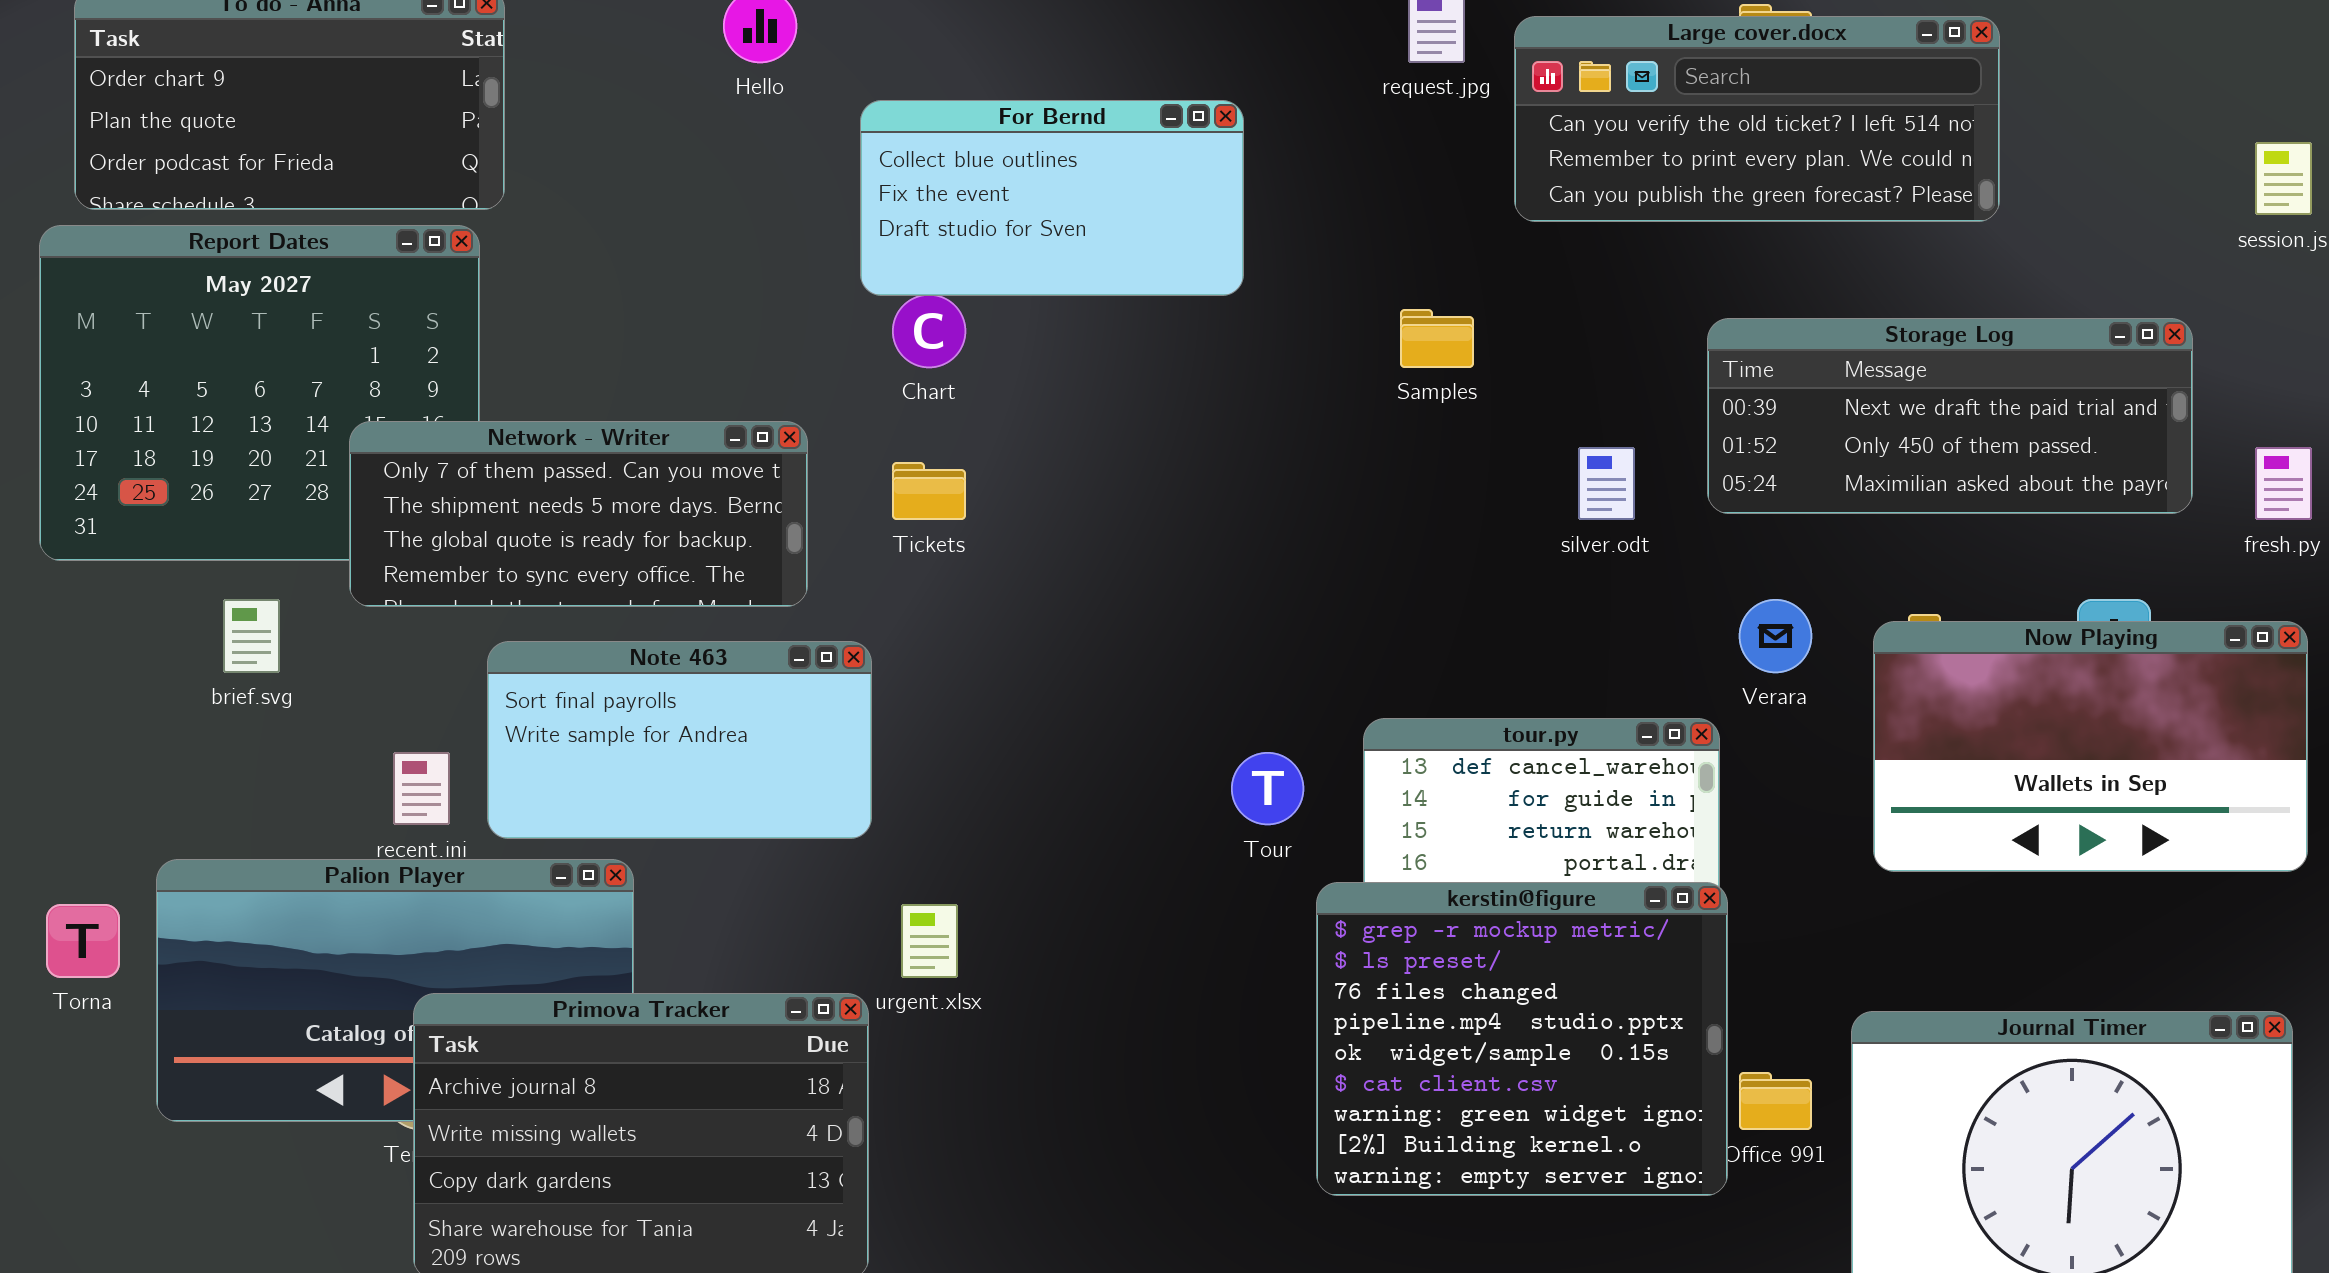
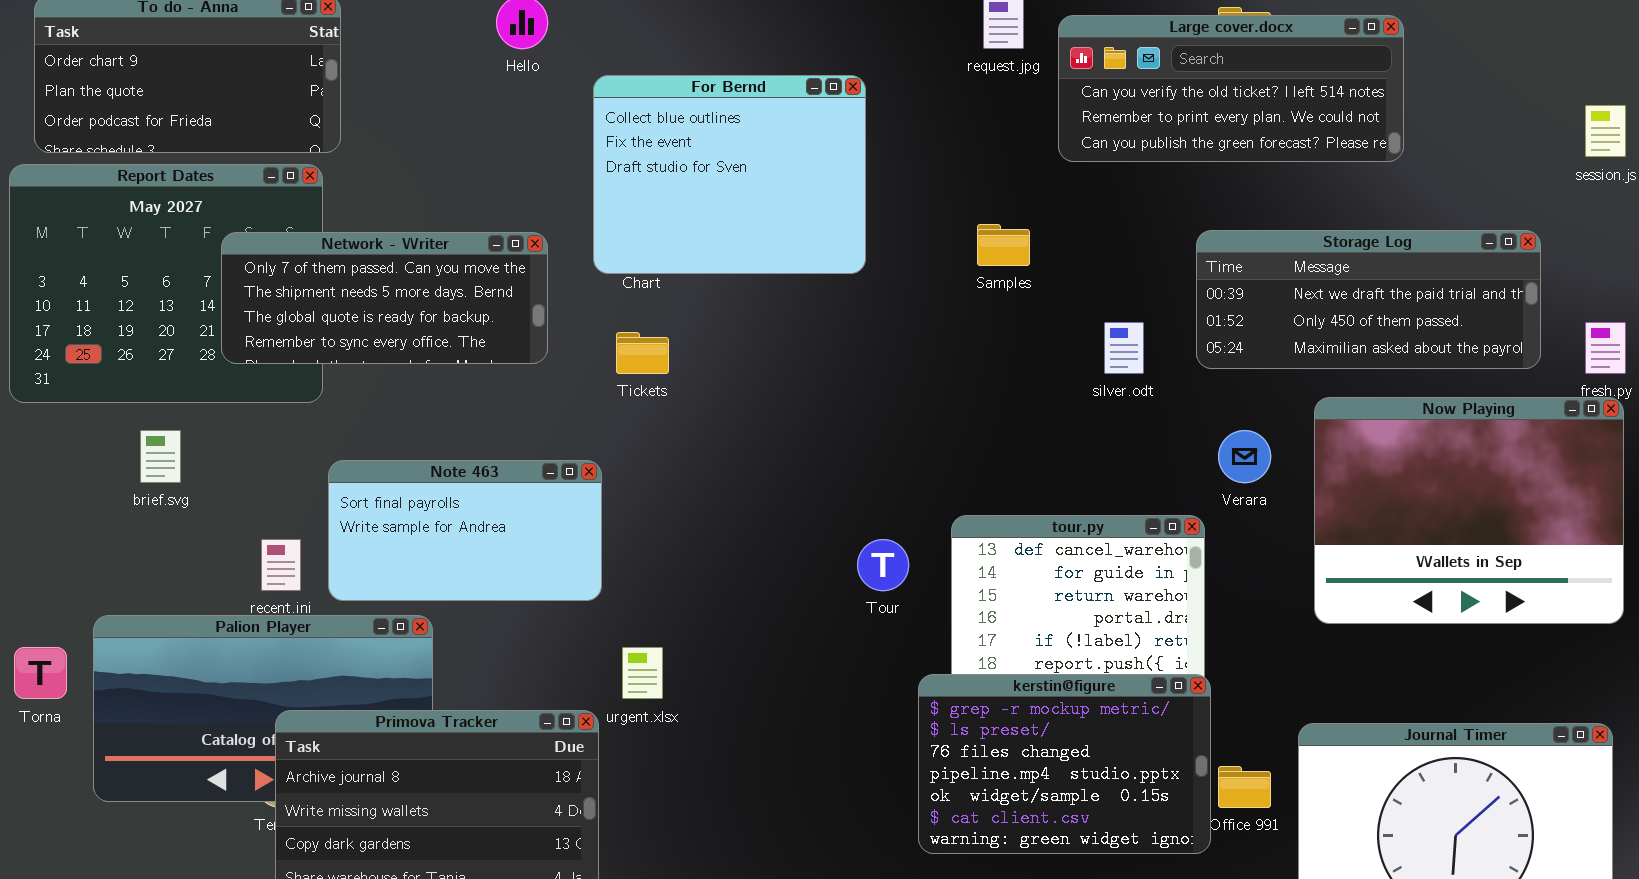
For Bernd: [860,100,1244,296] -> [593,75,866,274], resized
Network - Writer: [349,421,808,607] -> [221,232,548,364], moved
Now Playing: [1873,621,2308,872] -> [1314,397,1624,624], resized
kerstin@figure: [1316,882,1728,1196] -> [918,674,1211,854], resized

